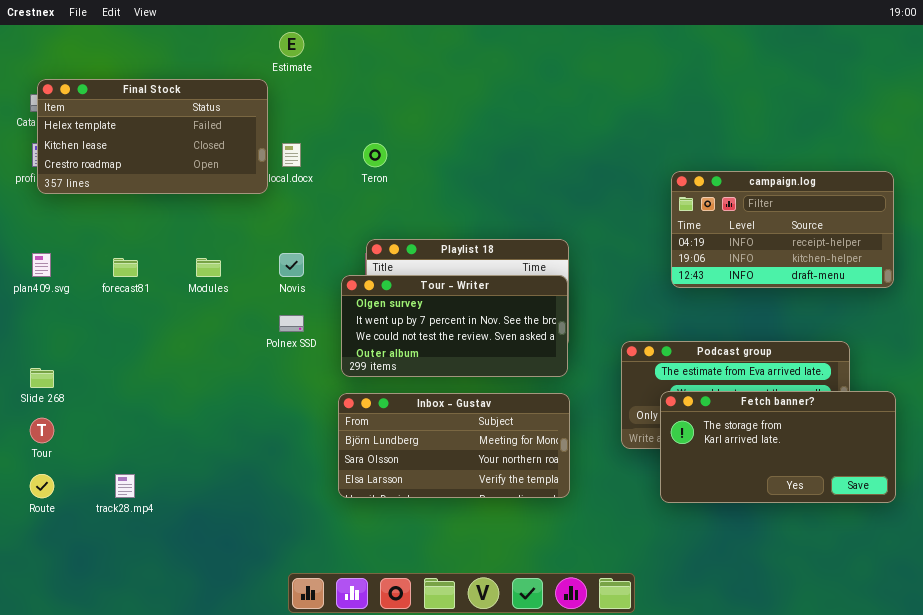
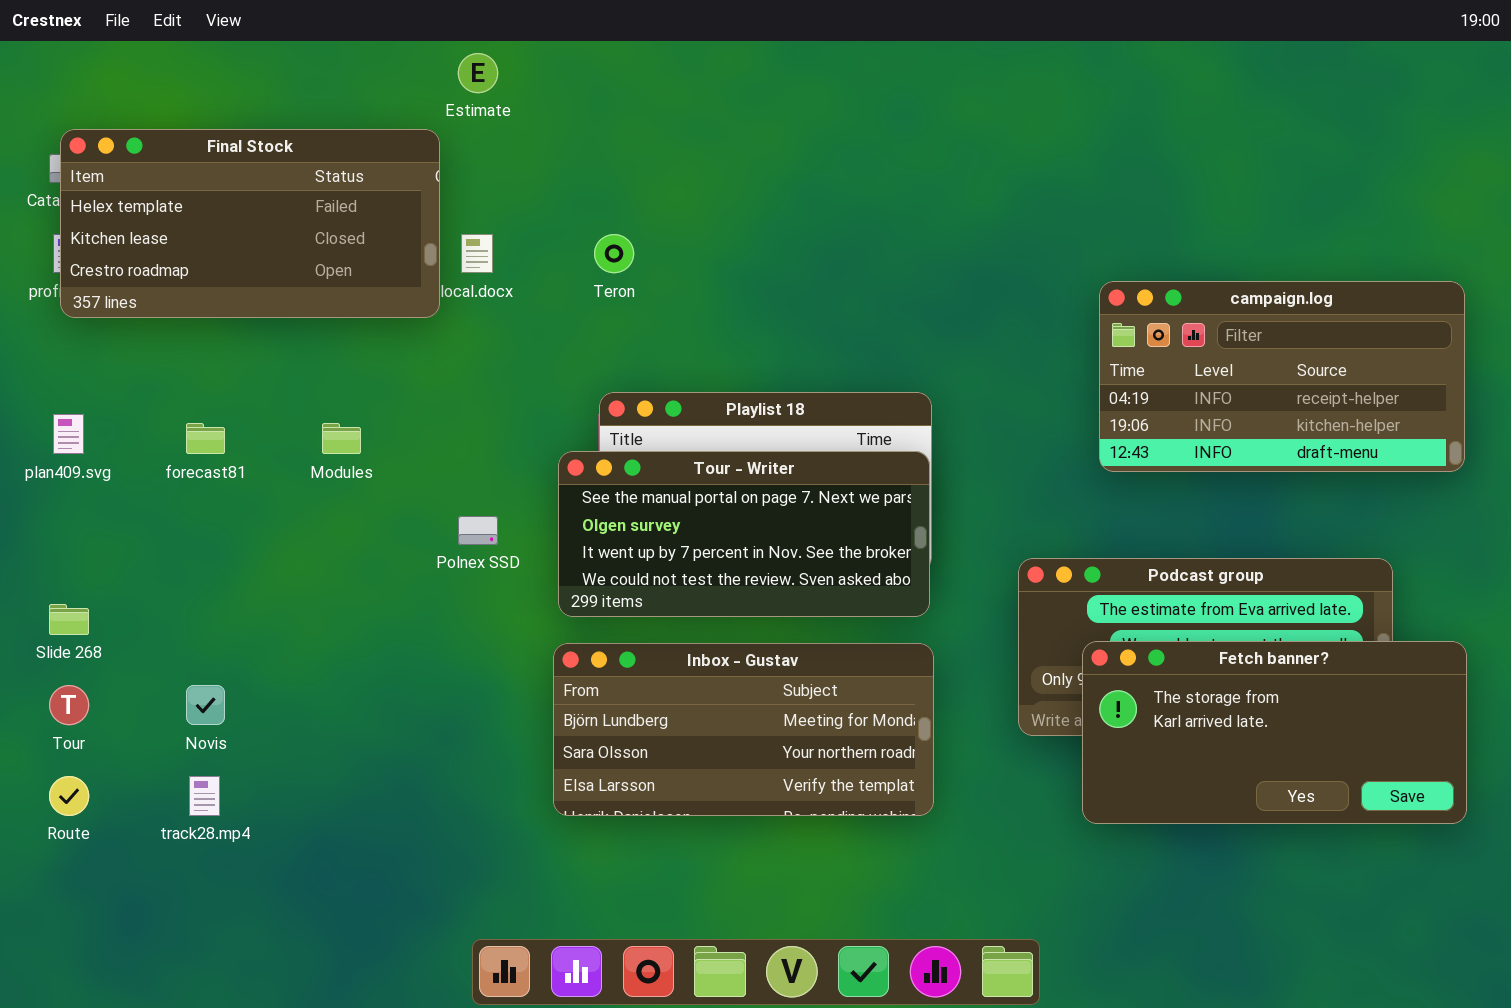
Novis: [279,253,304,277] -> [186,685,225,725], moved
Tour - Writer: [341,275,568,377] -> [558,451,930,617], scrolled up 1 row

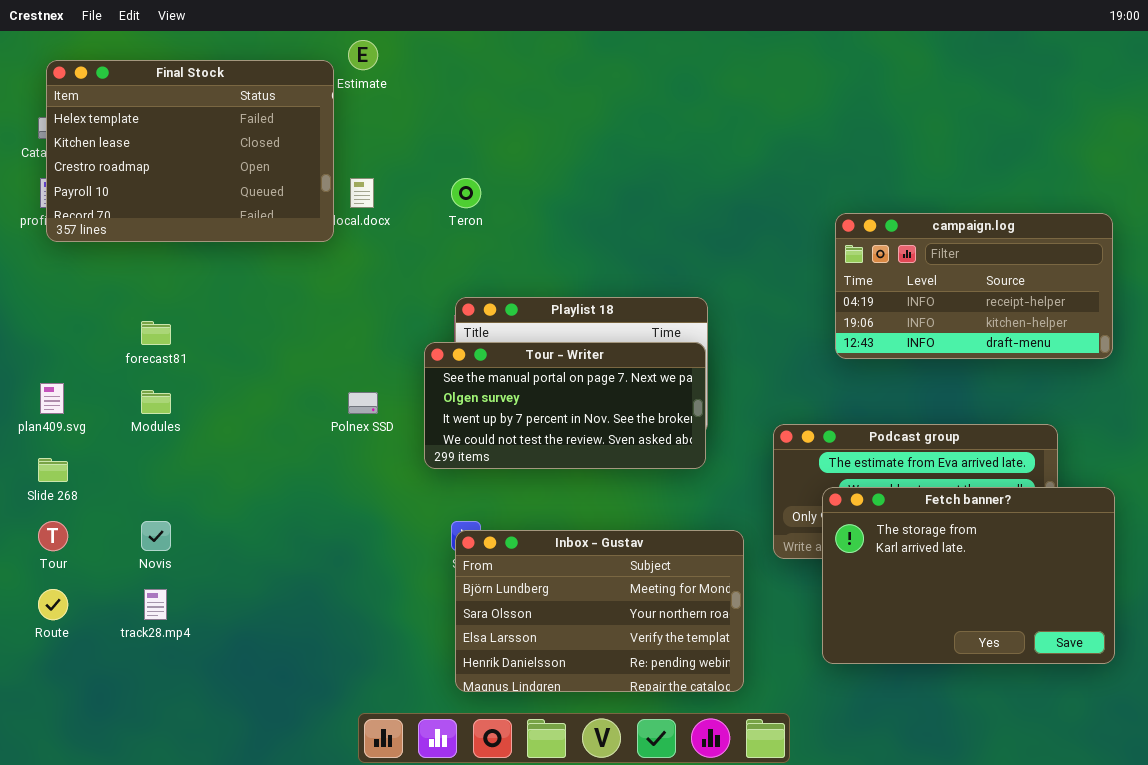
Final Stock: [60,129,440,318] -> [46,60,334,242], resized
plan409.svg: [53,414,84,454] -> [40,383,64,414], moved
Modules: [322,423,361,454] -> [141,390,171,414], moved
Fetch banner?: [1082,641,1467,824] -> [822,487,1115,664], resized
Inbox - Gustav: [553,643,934,816] -> [455,530,744,692], moved, resized

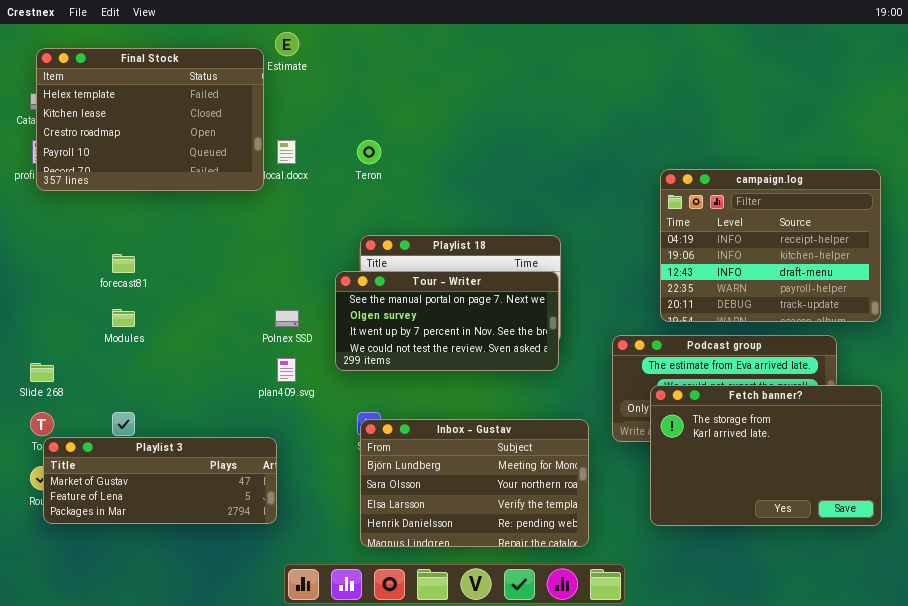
campaign.log: [835,213,1113,359] -> [660,169,881,322], resized
plan409.svg: [40,383,64,414] -> [277,358,296,382], moved
Playlist 3: none -> [43,437,277,524], opened

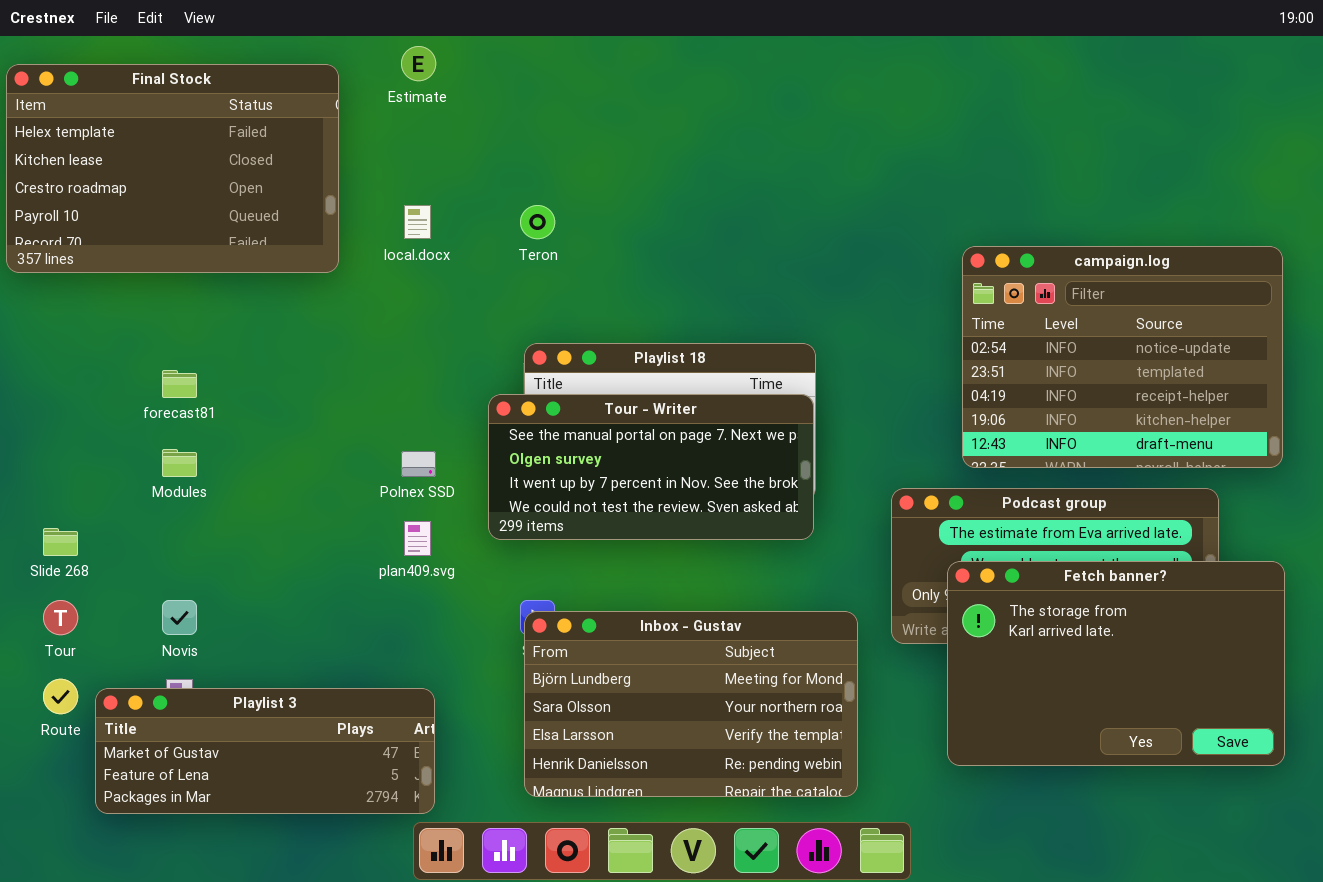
Final Stock: [36,48,264,191] -> [6,64,339,273], moved
campaign.log: [660,169,881,322] -> [962,246,1283,468], scrolled up 2 rows
Playlist 3: [43,437,277,524] -> [95,688,435,814], moved

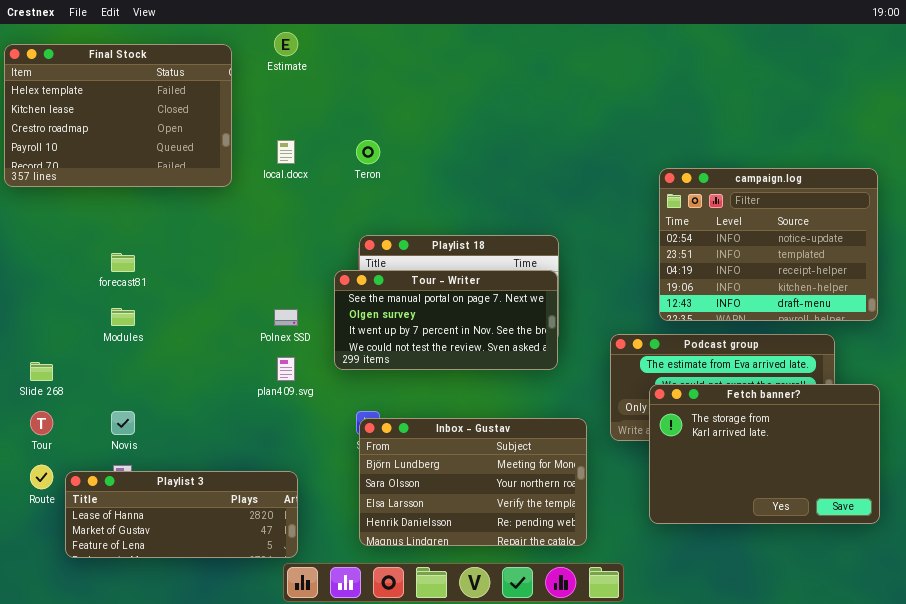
Playlist 3: [95,688,435,814] -> [65,471,298,558], scrolled up 1 row

